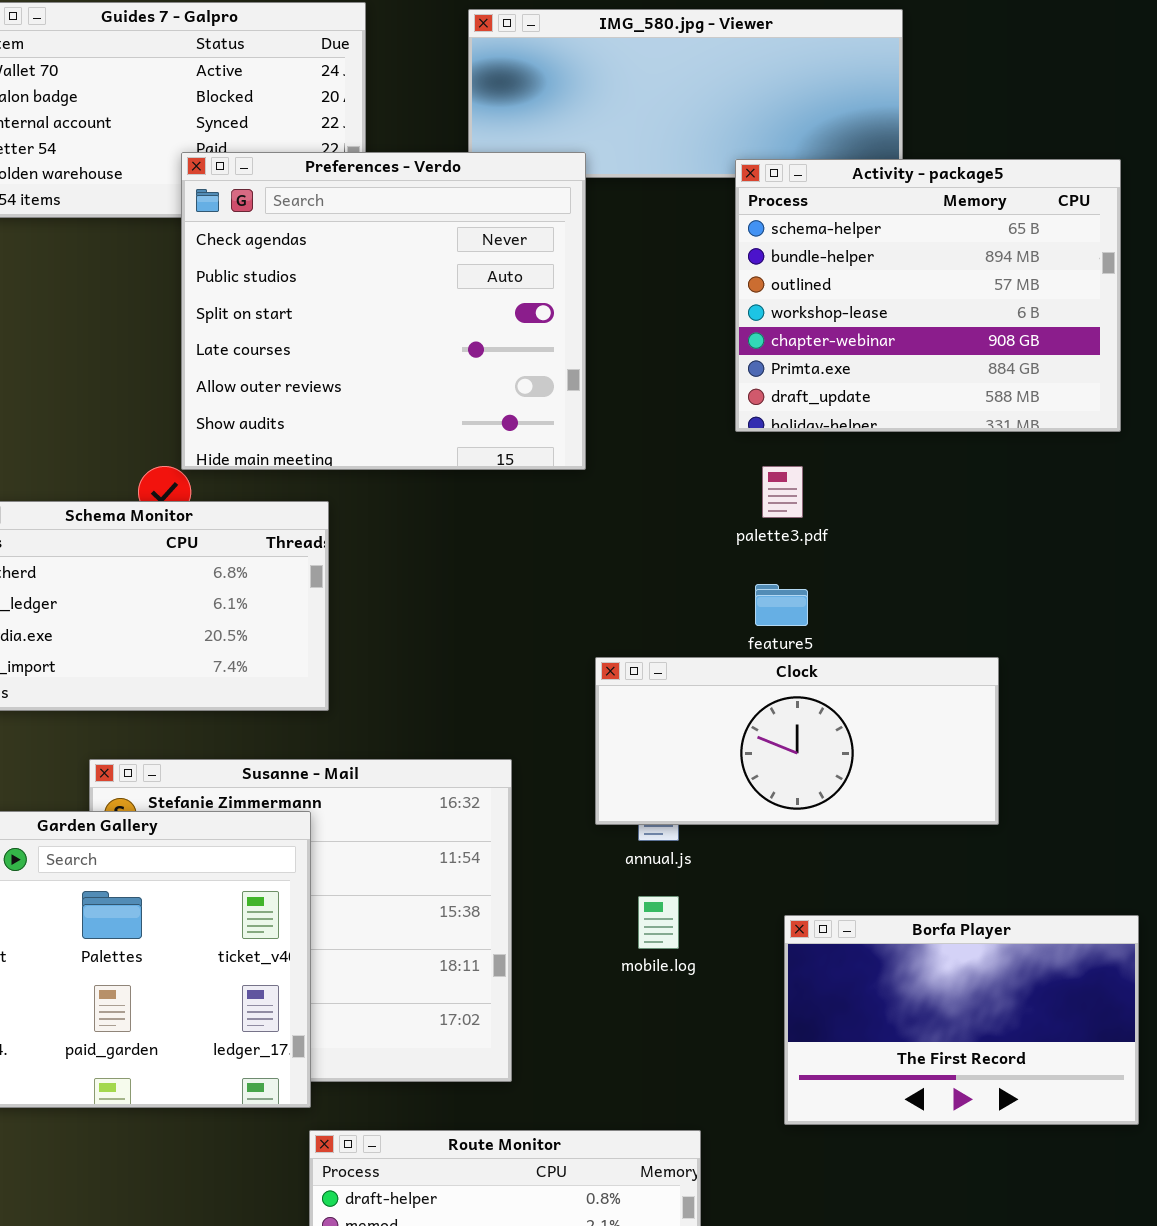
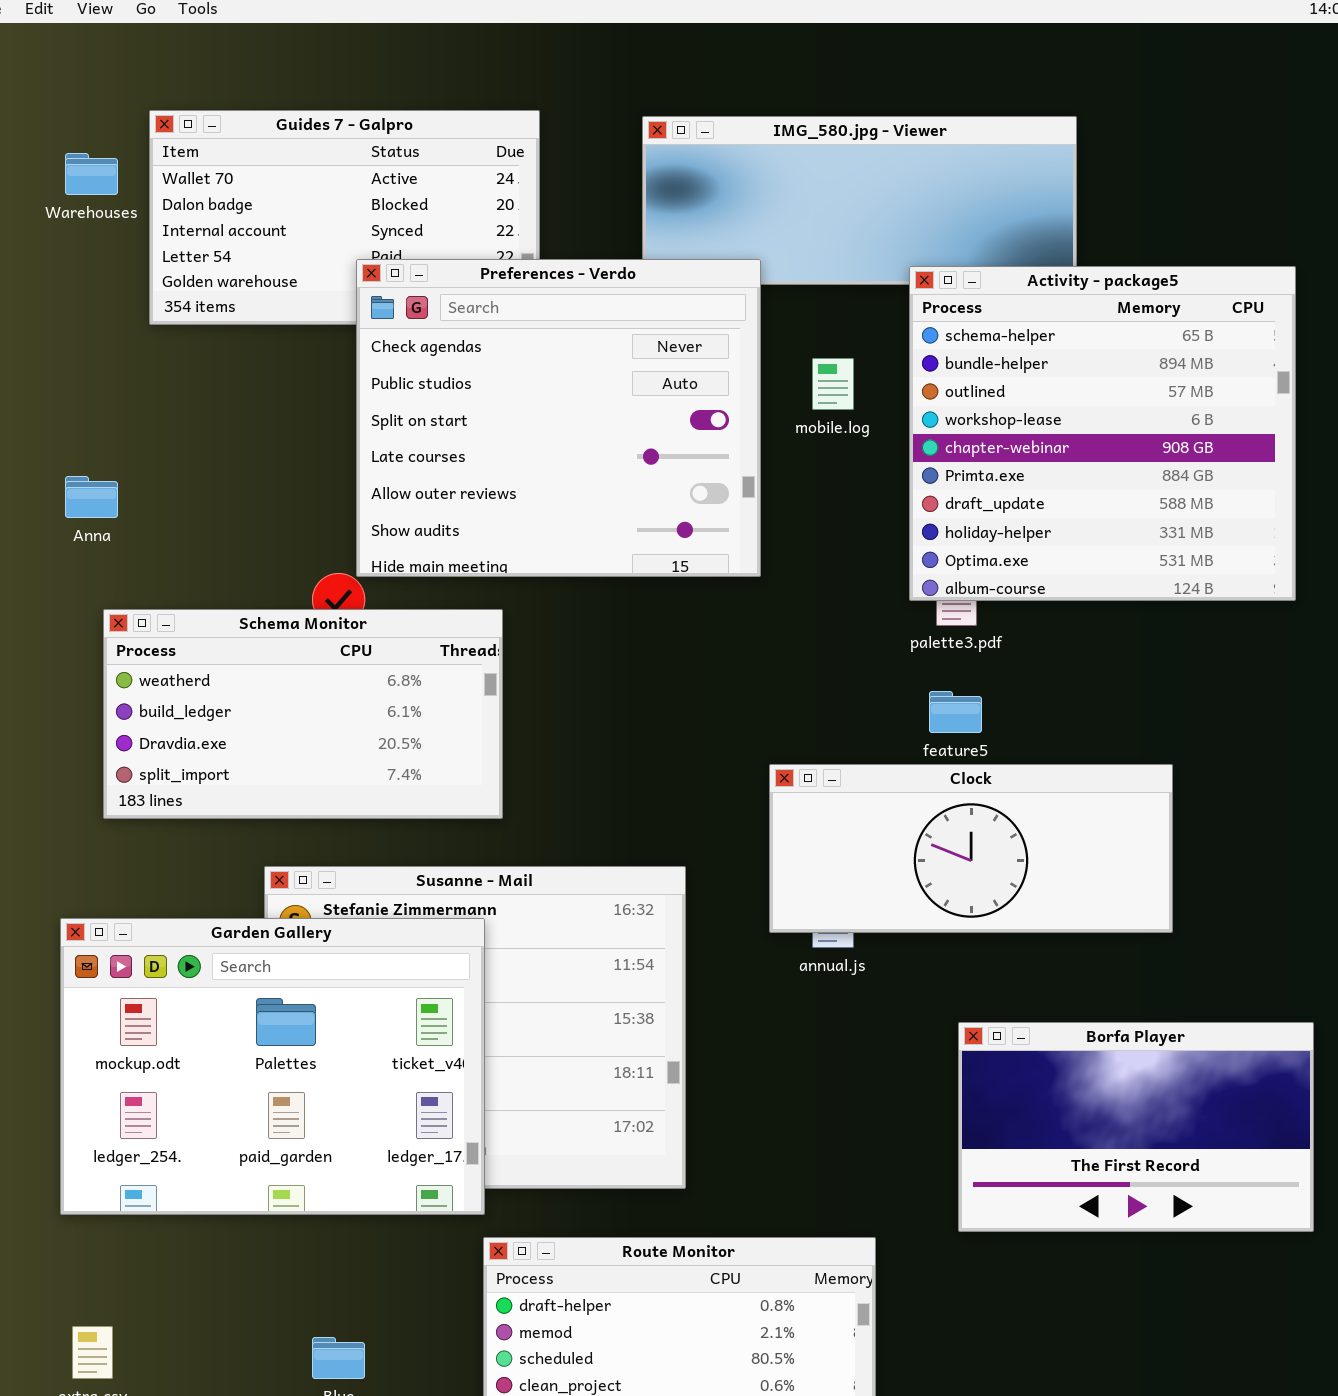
Activity - package5: [735,159,1121,432] -> [909,266,1296,601], resized
mobile.log: [638,896,679,949] -> [812,358,854,410], moved

